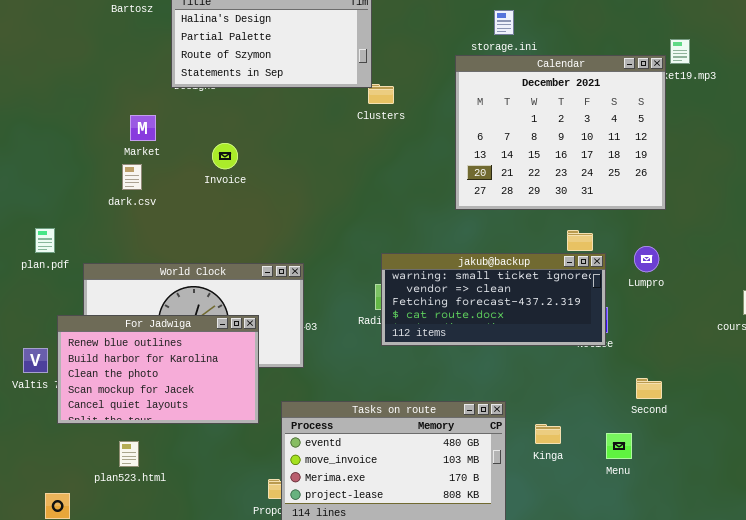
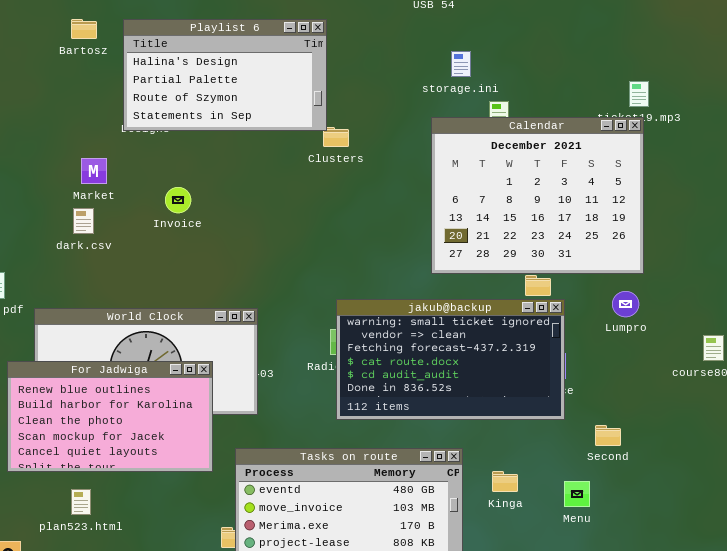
Calendar: [455,55,666,210] -> [431,117,644,274], moved
Lumpro: [634,246,659,272] -> [612,291,639,317], moved
jakub@backup: [381,253,606,346] -> [336,299,565,420], resized

